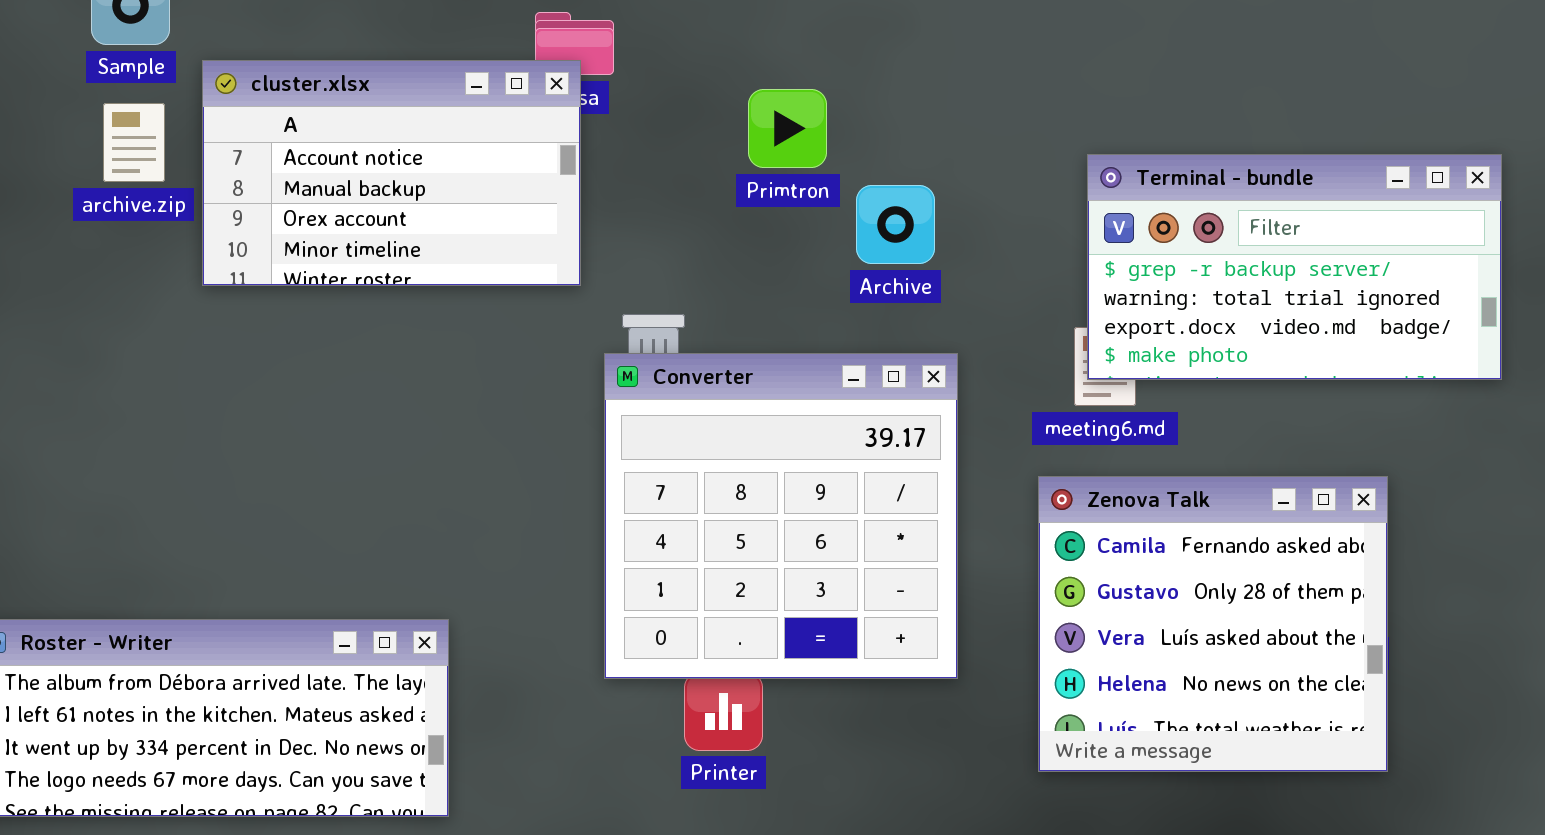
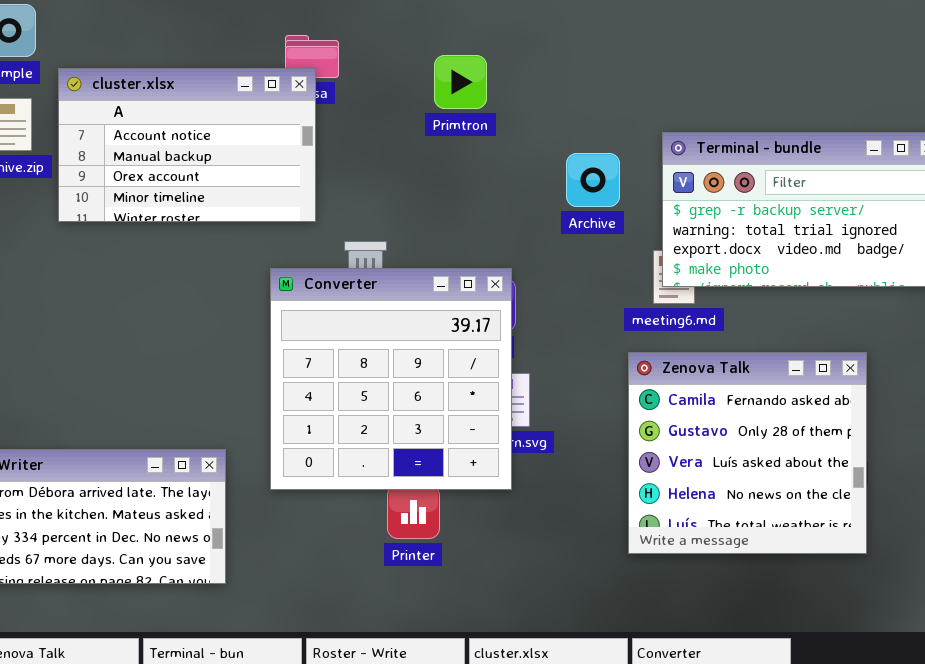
Primtron: [748,89,827,168] -> [434,55,487,109], moved
Archive: [856,185,935,264] -> [566,153,620,207], moved
Converter: [604,353,958,679] -> [270,268,512,490], moved

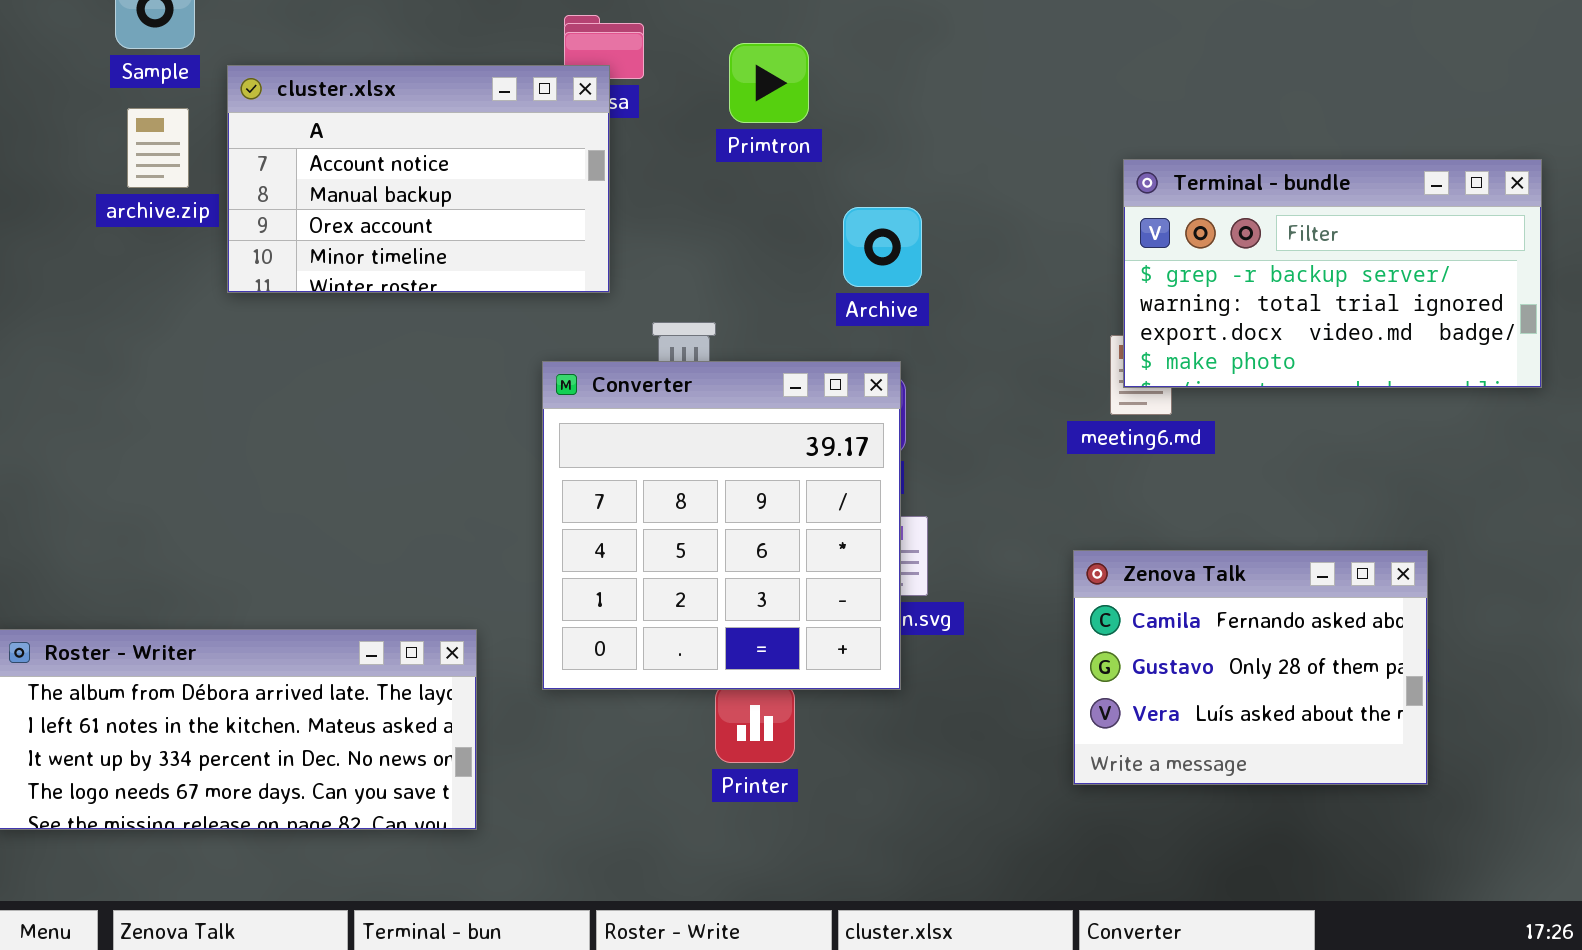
Primtron: [434,55,487,109] -> [729,43,809,123], moved
Archive: [566,153,620,207] -> [843,207,922,287], moved
Zenova Talk: [628,352,867,554] -> [1073,550,1428,785], resized

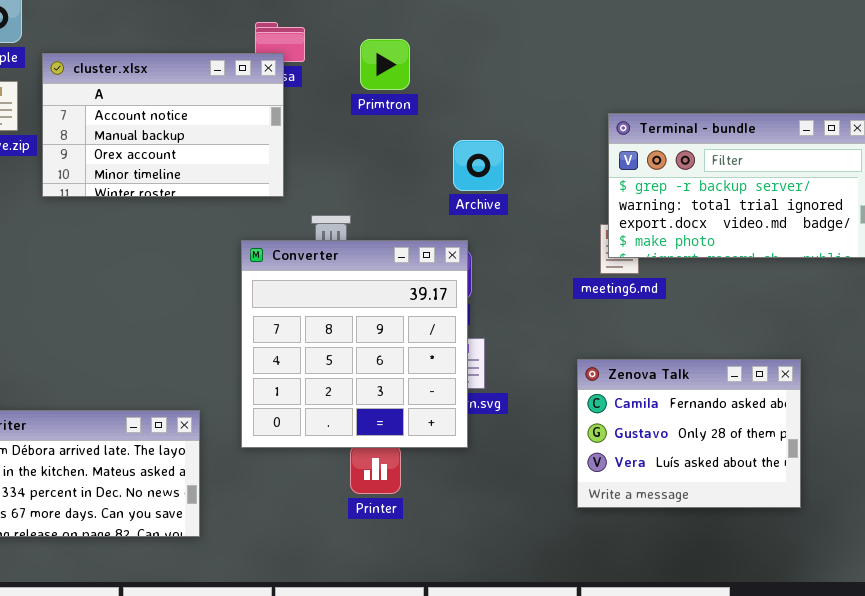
Archive: [843,207,922,287] -> [453,140,504,191], moved

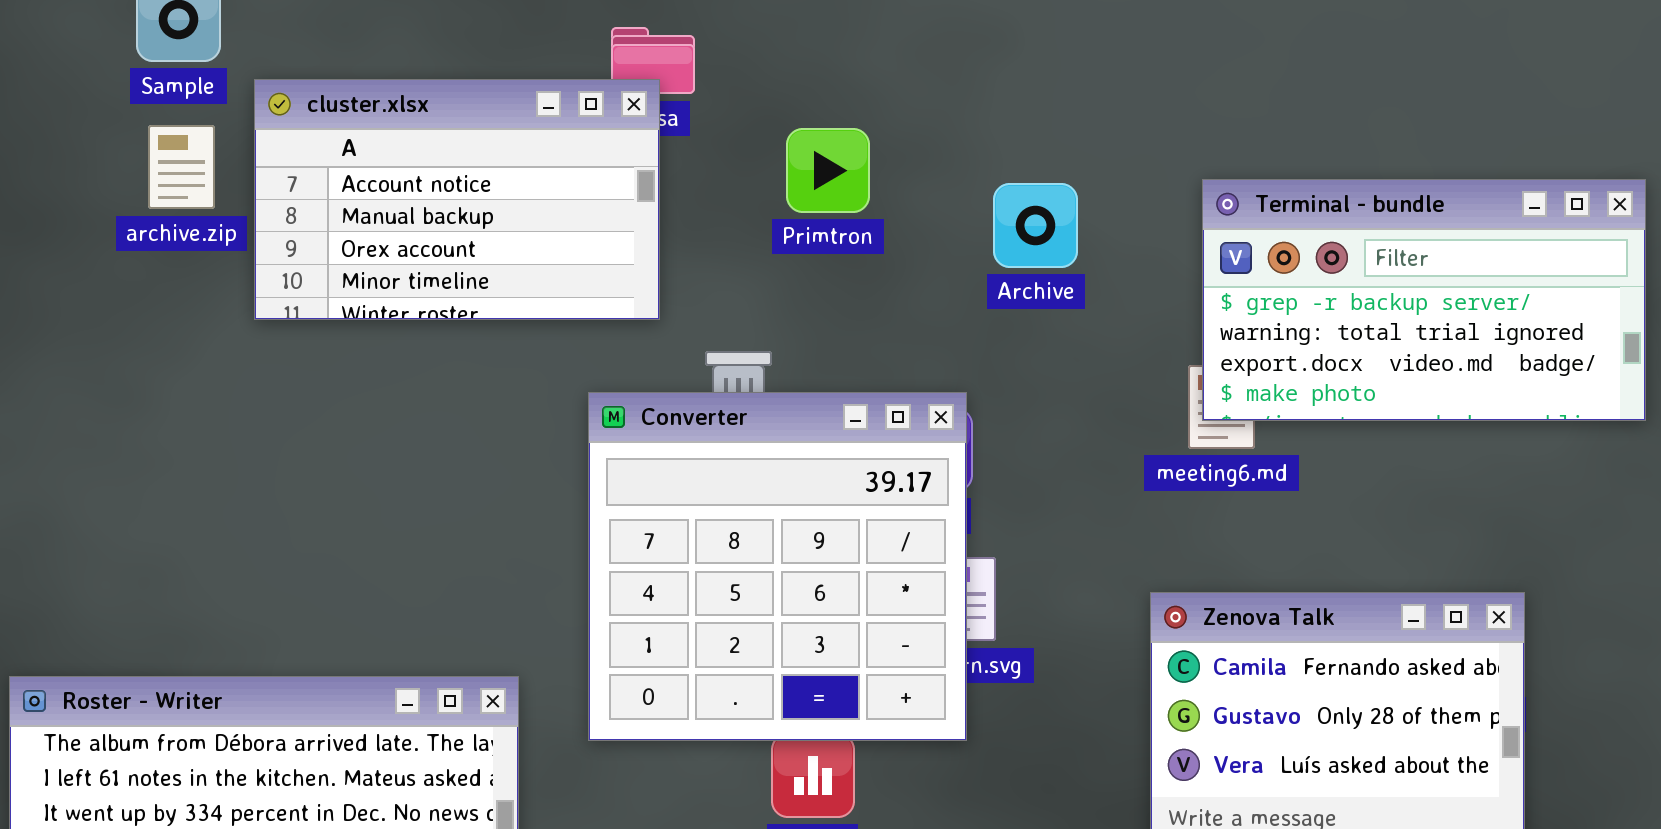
Primtron: [360,39,410,90] -> [786,128,870,213], moved
Archive: [453,140,504,191] -> [993,183,1078,268], moved

